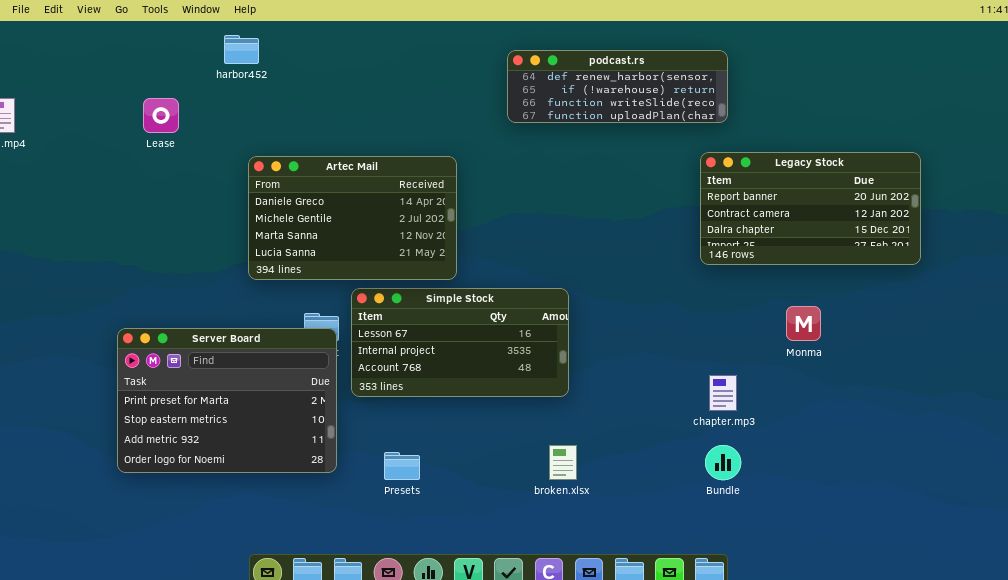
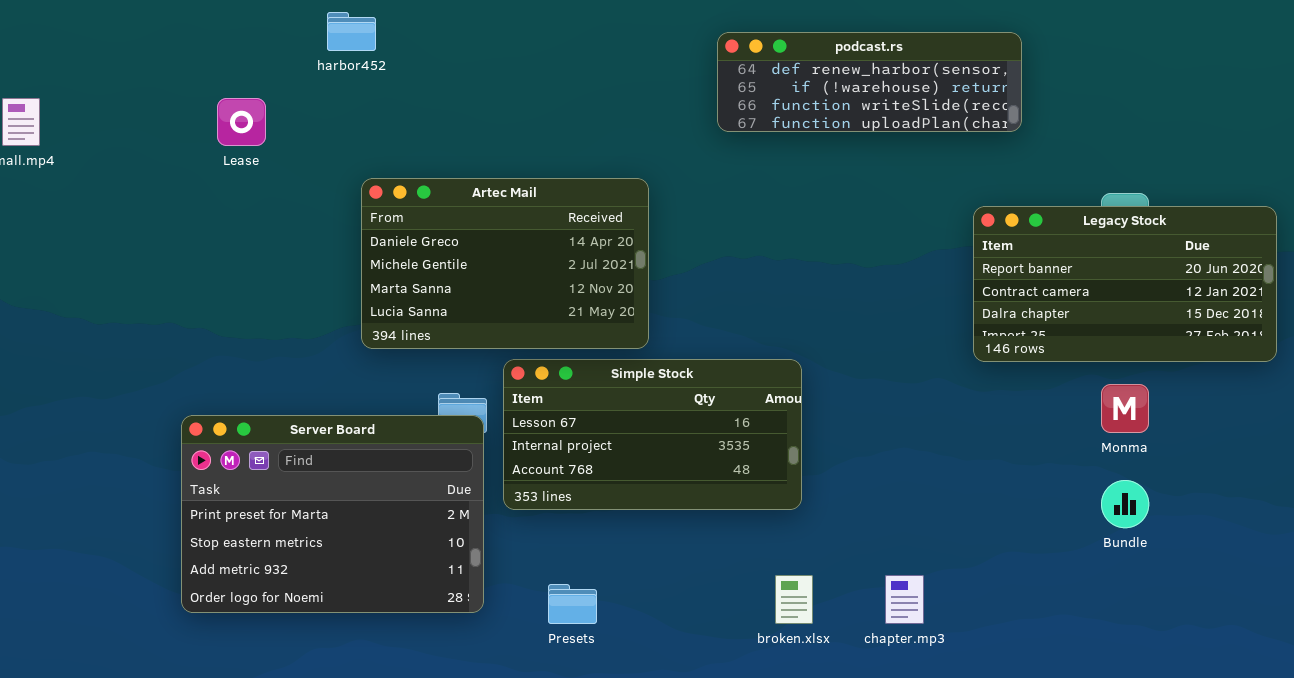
Legacy Stock: [700,152,921,265] -> [973,206,1277,362], moved
chapter.mp3: [709,375,737,411] -> [885,575,924,624], moved
Bundle: [705,445,741,480] -> [1101,480,1149,528], moved

